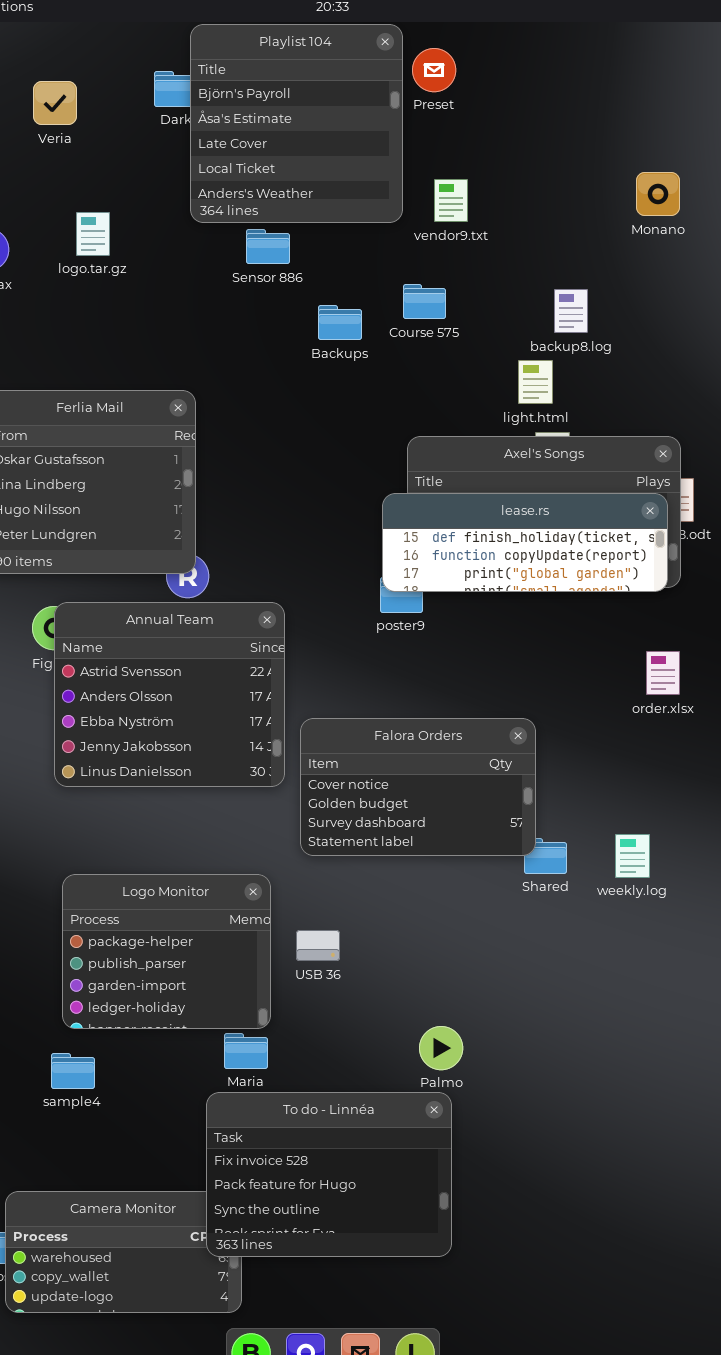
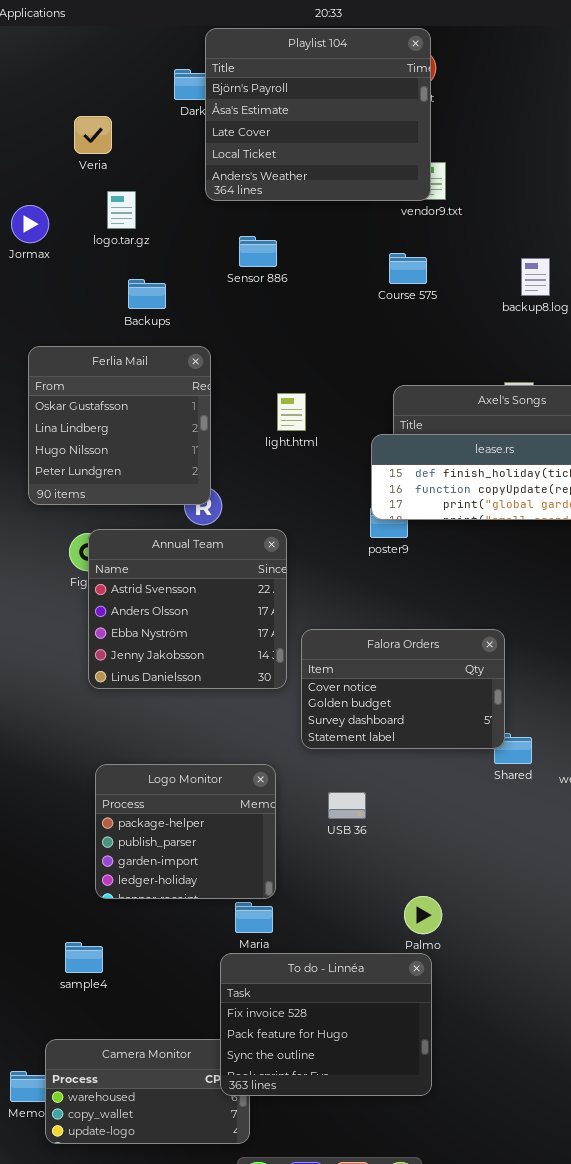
Playlist 104: [190,24,403,223] -> [205,28,431,201], resized
Veria: [33,81,77,125] -> [74,116,112,154], moved
Sensor 886: [246,229,290,264] -> [239,236,277,267], moved
Backups: [318,305,362,340] -> [128,279,166,309], moved
light.html: [518,360,553,404] -> [277,393,306,431], moved
USB 36: [296,930,340,961] -> [328,792,366,819], moved
sample4: [51,1053,95,1089] -> [65,942,103,973], moved

